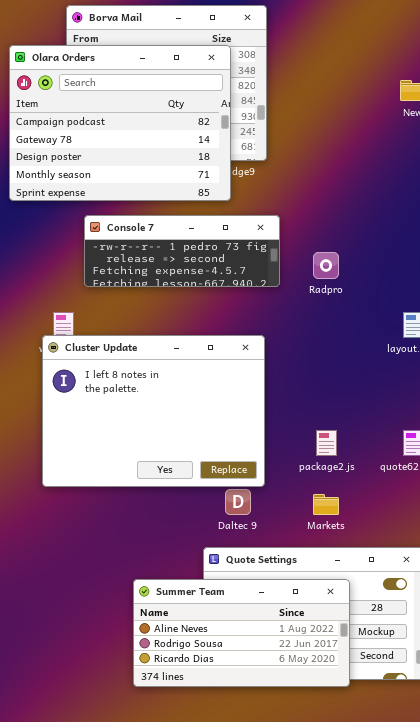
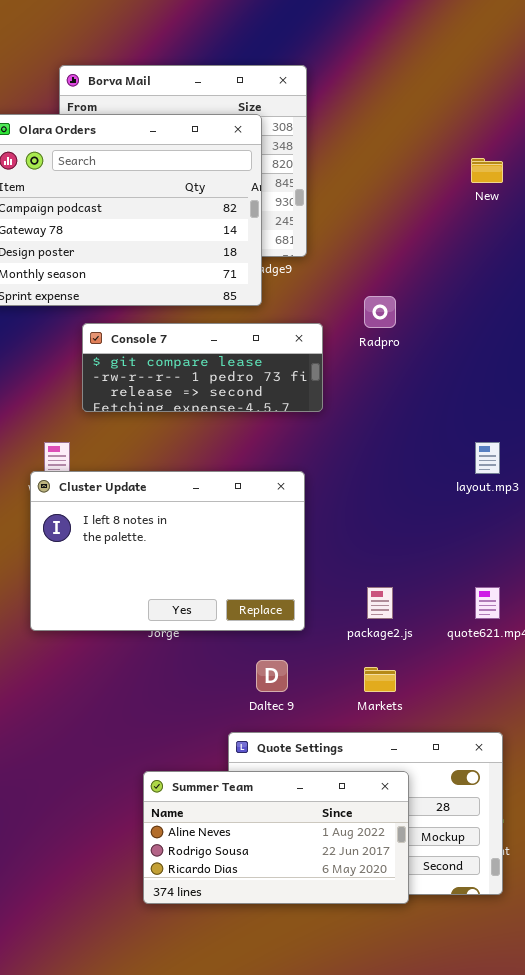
Console 7: [84,215,280,287] -> [82,323,323,412], scrolled up 1 row
Radpro: [313,252,339,279] -> [364,296,396,328], moved
Cluster Update: [42,335,265,487] -> [30,471,305,631], resized

